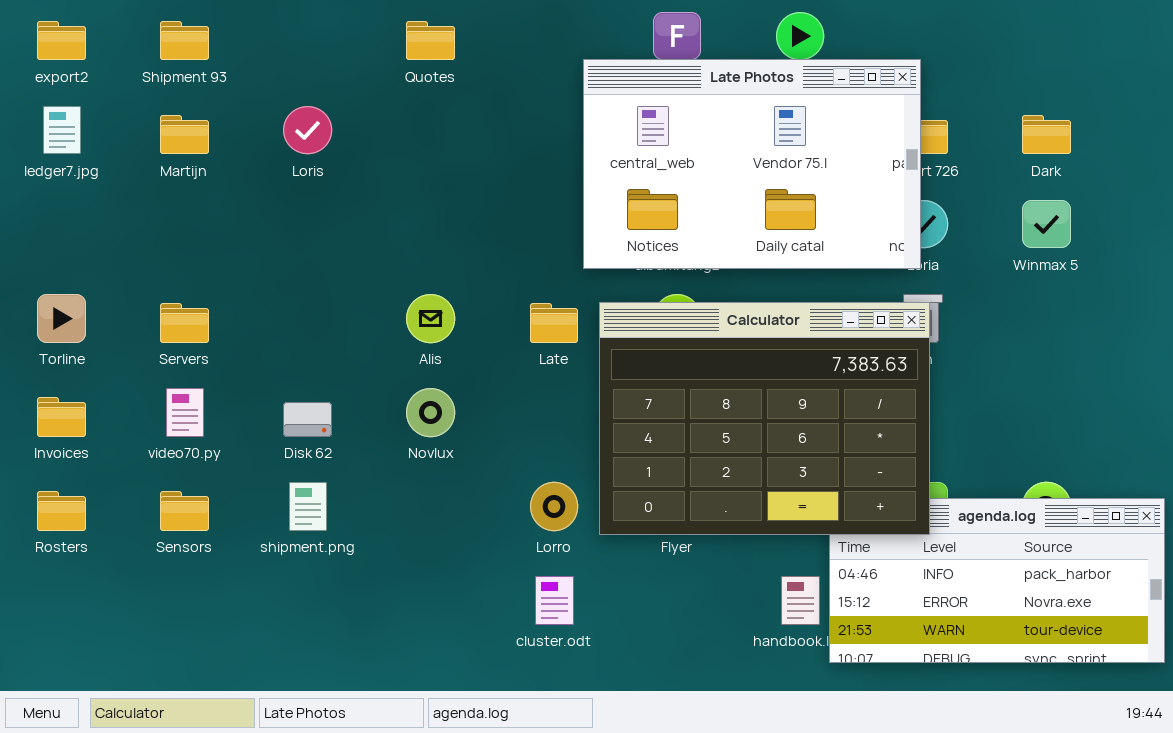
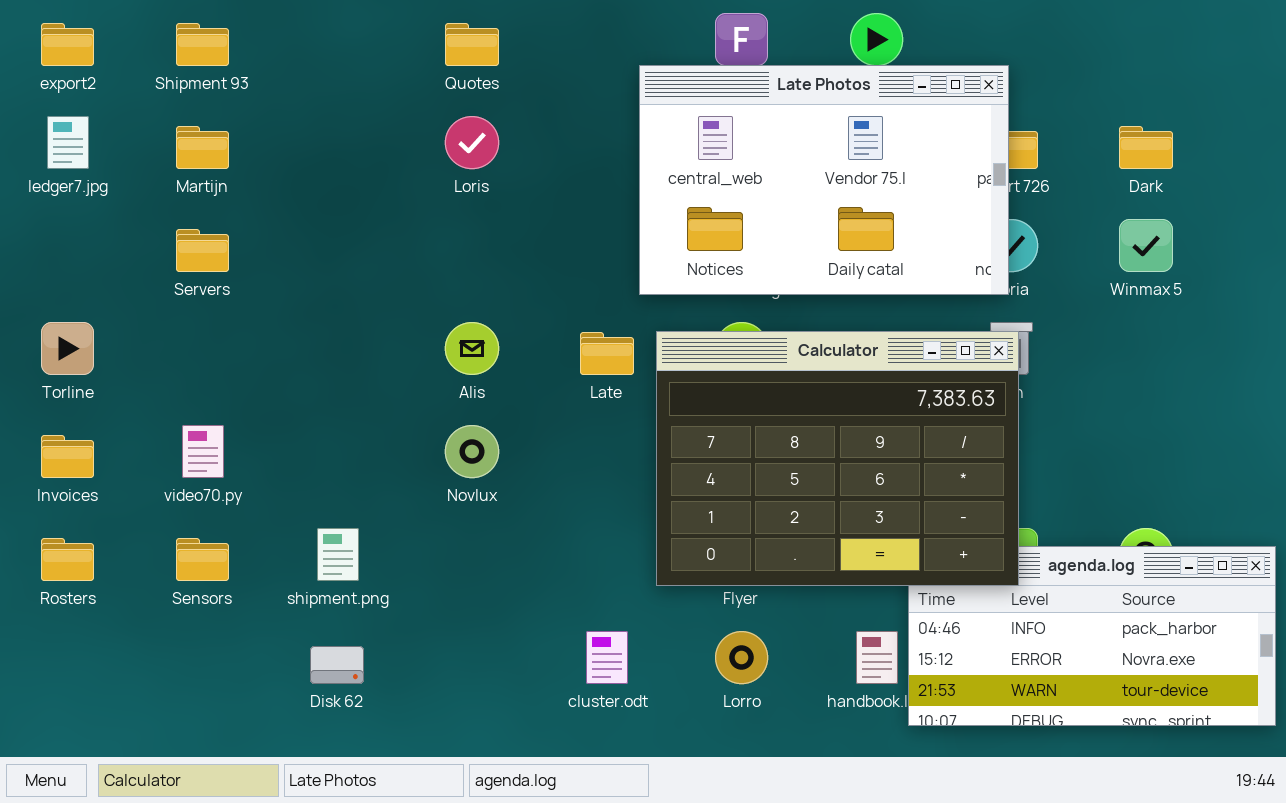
Loris: [283,106,332,154] -> [445,116,499,169], moved
Servers: [160,303,209,343] -> [176,229,229,272], moved
Disk 62: [283,402,332,437] -> [310,646,364,684], moved
Lorro: [530,482,578,531] -> [715,631,768,684], moved

